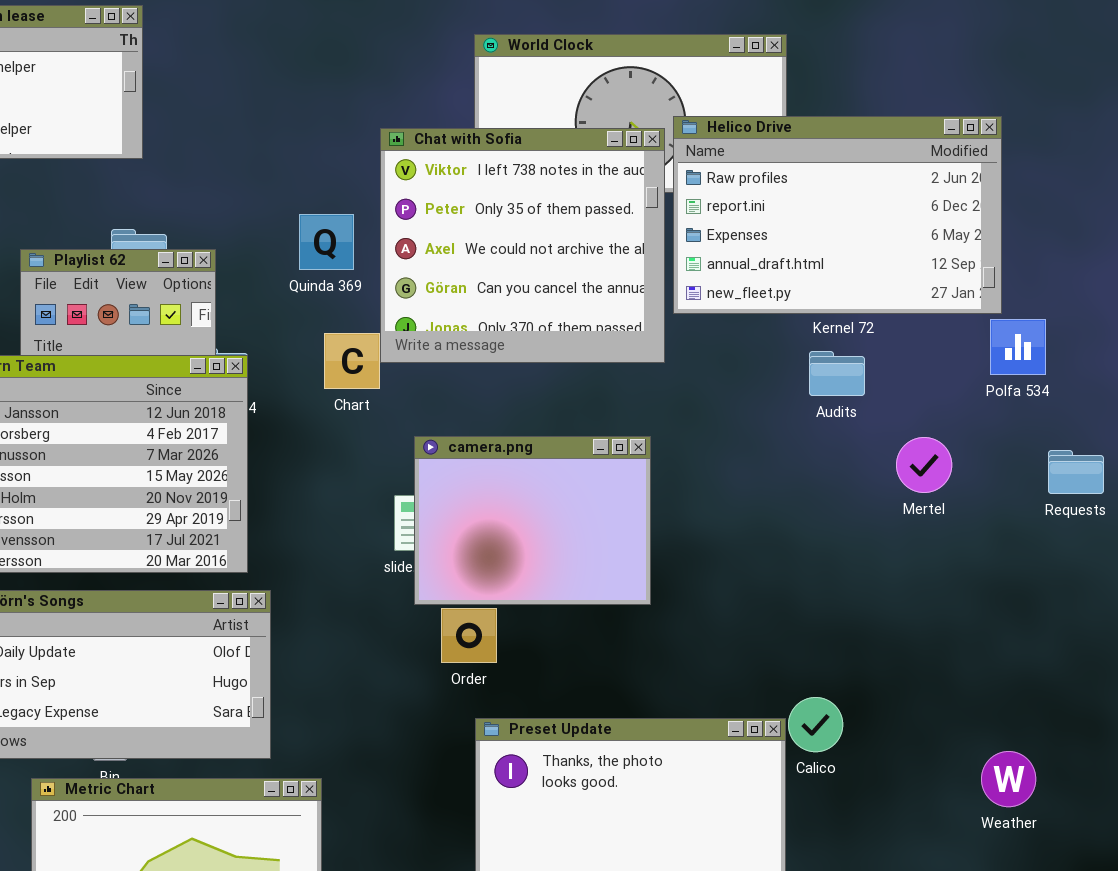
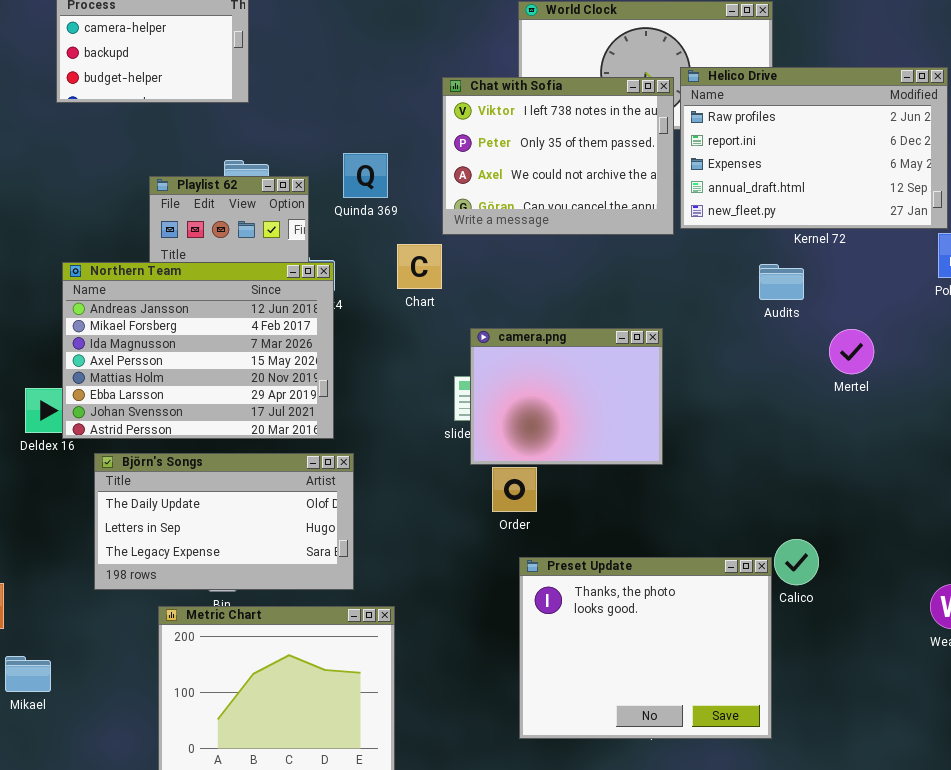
Chat with Sofia: [380,128,665,363] -> [442,77,674,235], resized
Quinda 369: [299,214,354,270] -> [343,153,388,198], moved
Audits: [809,351,865,396] -> [759,264,804,300], moved
Mertel: [896,437,952,493] -> [829,329,874,374], moved

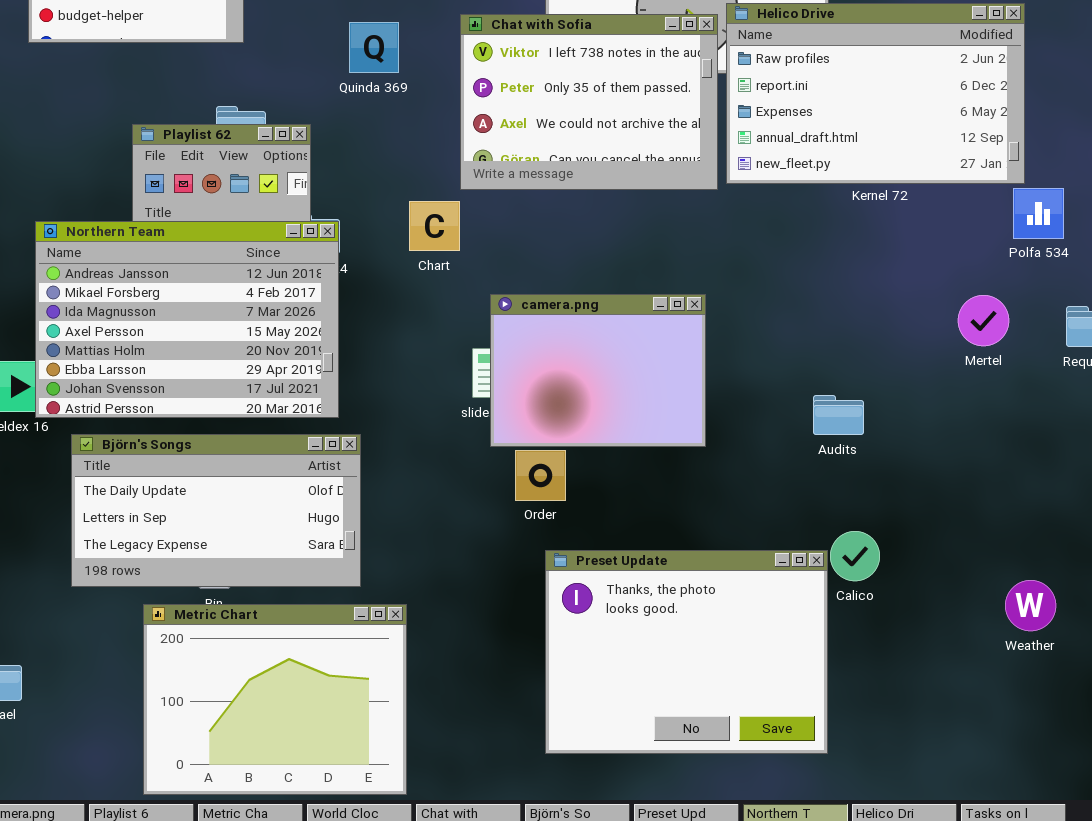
Quinda 369: [343,153,388,198] -> [349,22,399,73], moved
Audits: [759,264,804,300] -> [813,395,864,435], moved
Mertel: [829,329,874,374] -> [958,295,1009,346], moved

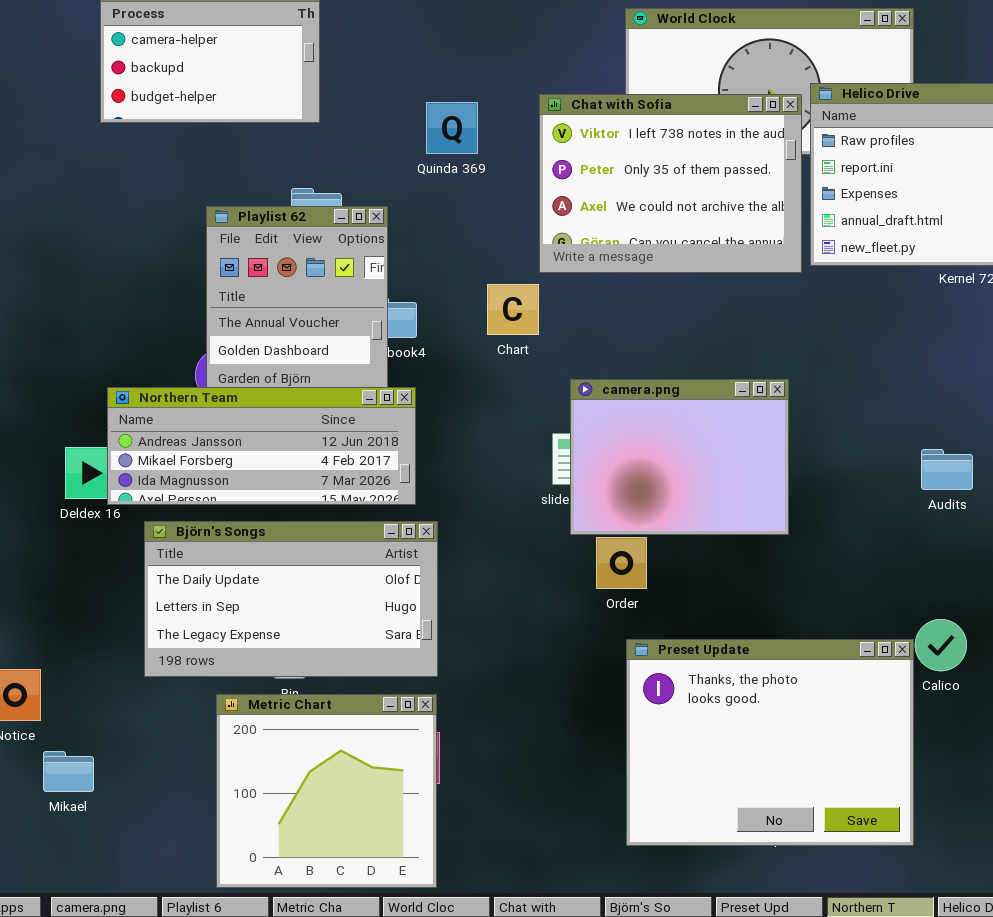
Northern Team: [35,221,339,418] -> [107,387,416,505], resized
Audits: [813,395,864,435] -> [921,449,973,490], moved
Metric Chart: [143,604,407,795] -> [216,694,437,888], resized

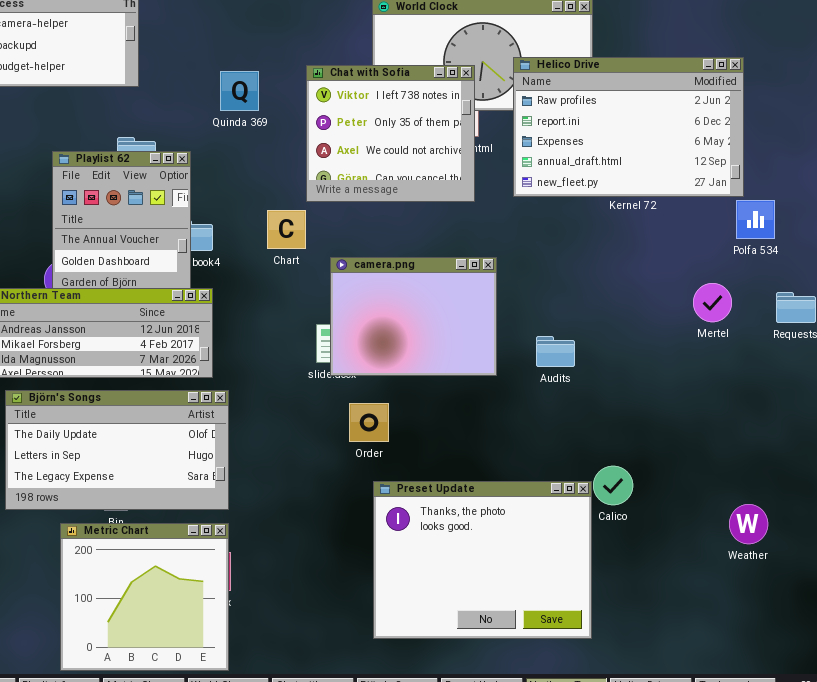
Chat with Sofia: [539,94,802,273] -> [306,65,475,202], resized
camera.png: [570,379,789,535] -> [330,257,497,376], moved
Audits: [921,449,973,490] -> [536,336,575,367], moved

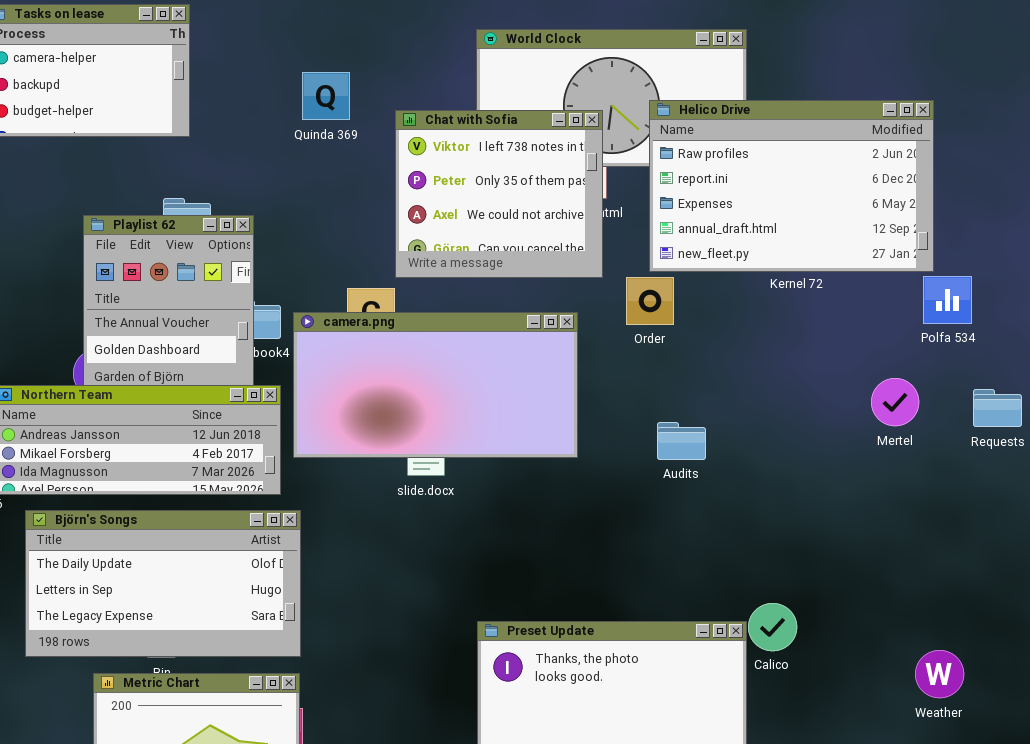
Quinda 369: [220,71,259,111] -> [302,72,350,120], moved
camera.png: [330,257,497,376] -> [293,312,578,458], moved, resized
Audits: [536,336,575,367] -> [657,422,706,460], moved
Order: [349,403,389,442] -> [626,277,674,325], moved

